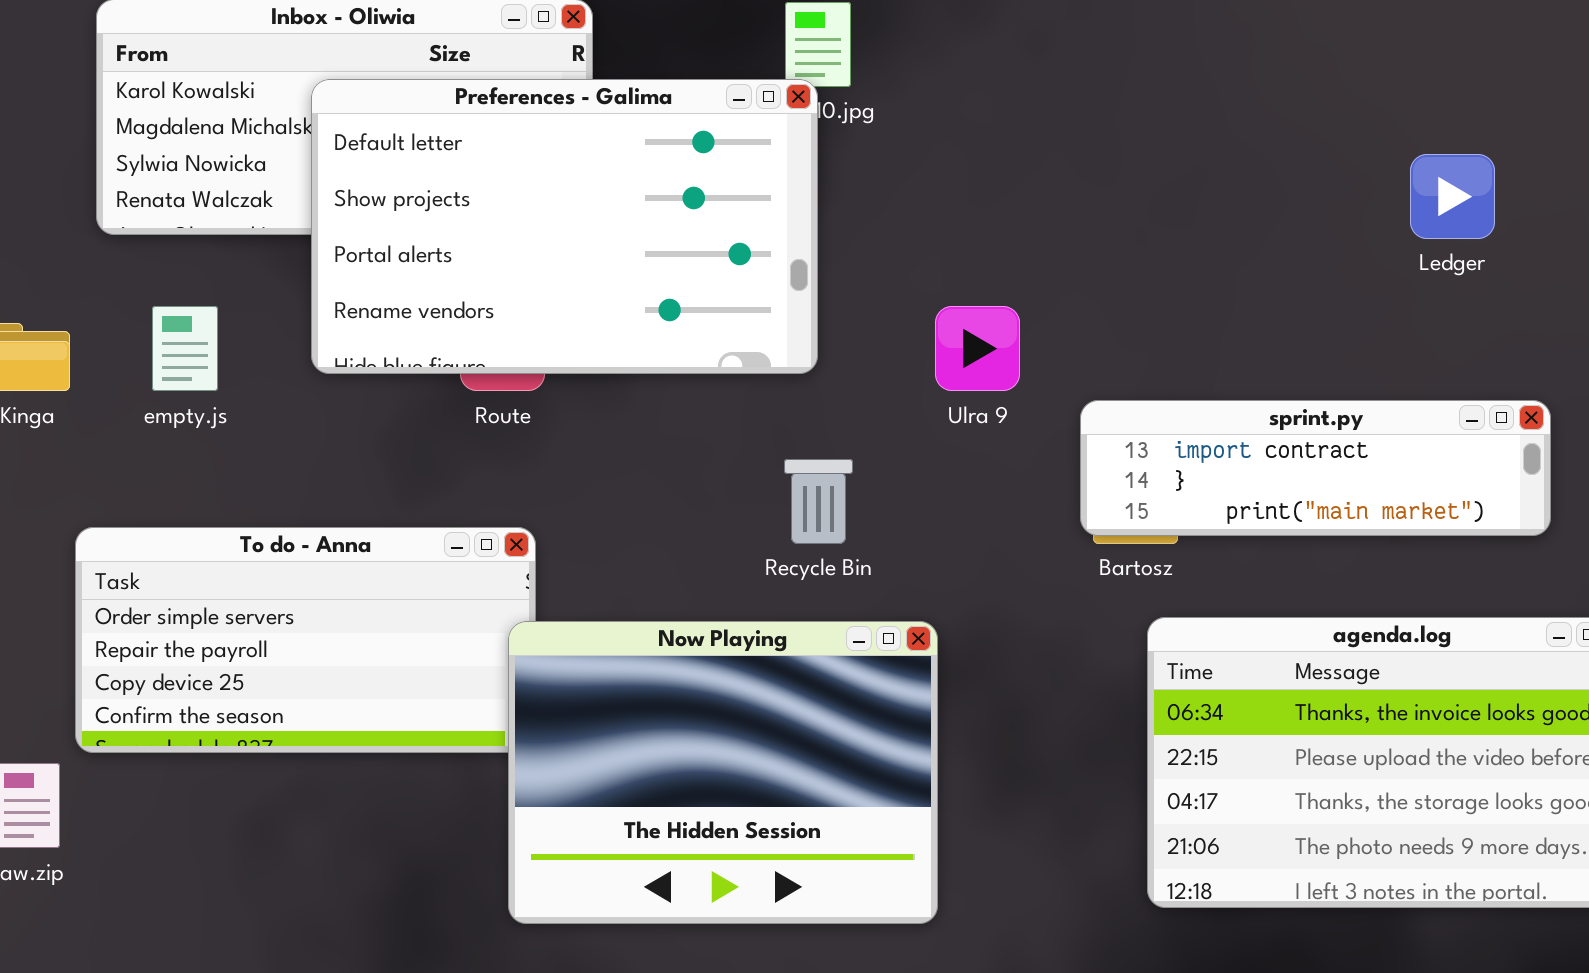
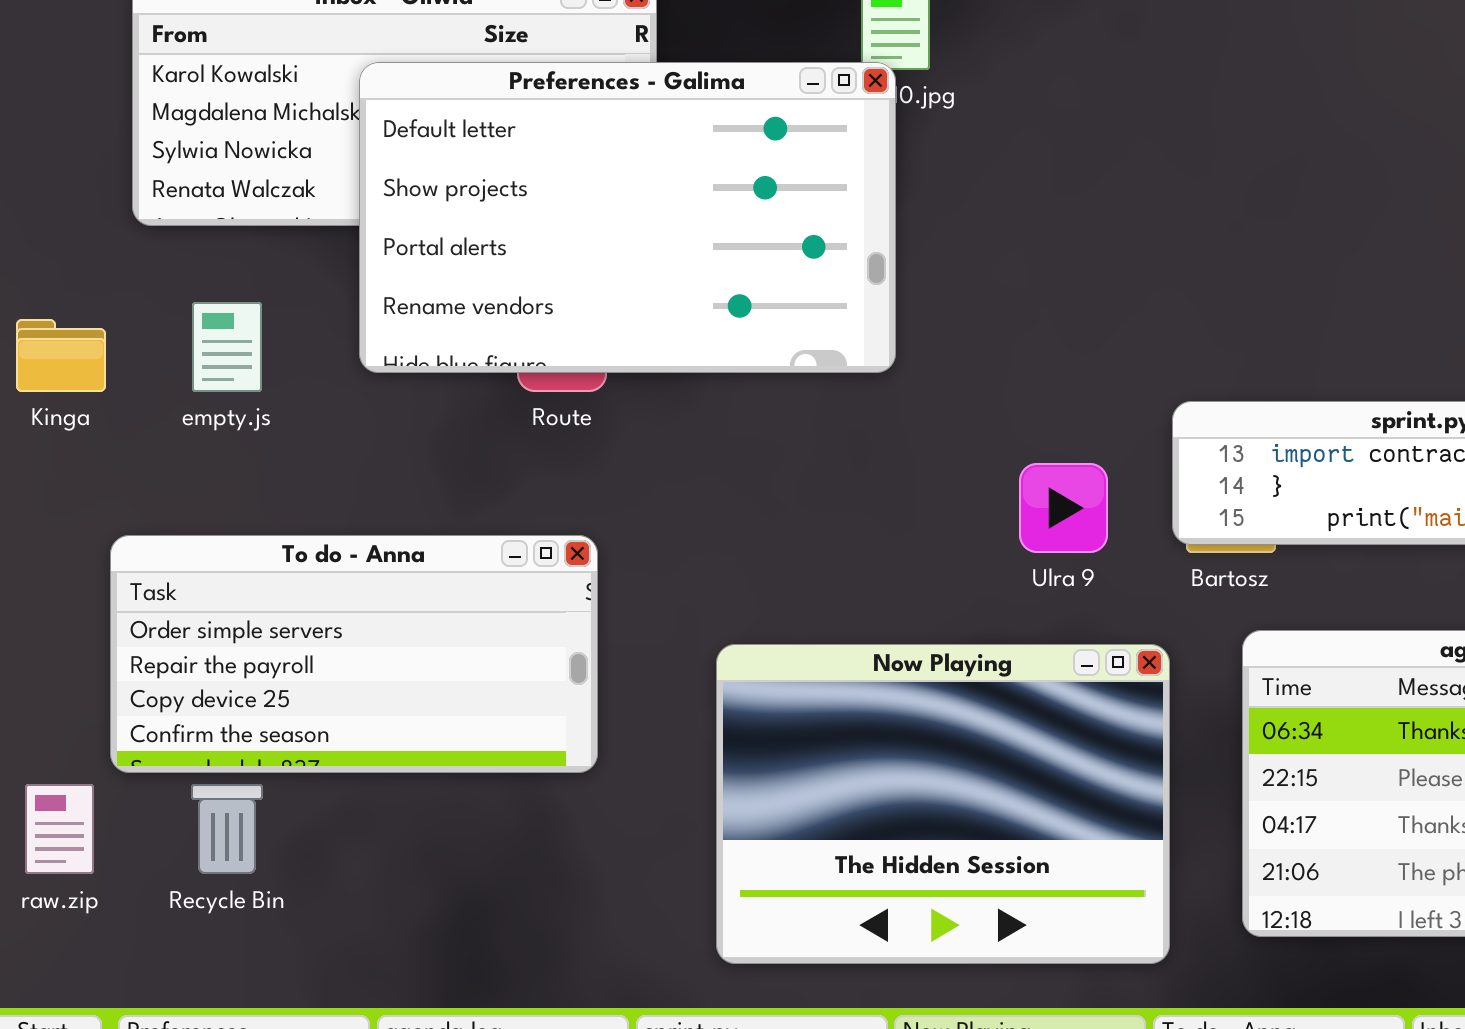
Ulra 9: [935,306,1020,391] -> [1019,463,1108,553], moved
Recycle Bin: [784,459,853,544] -> [191,784,263,874], moved
Now Playing: [508,621,938,924] -> [716,644,1170,964], moved

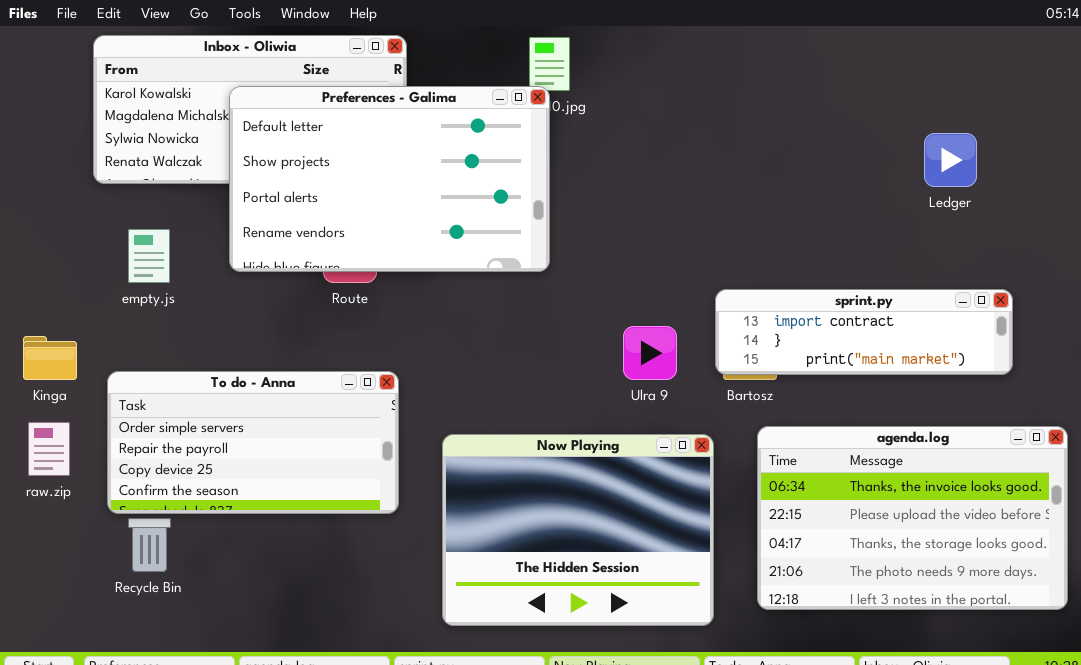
Kinga: [16,319,106,392] -> [23,336,77,380], moved
To do - Anna: [110,535,598,773] -> [107,371,399,514], moved
raw.zip: [25,784,94,874] -> [28,422,70,476], moved

